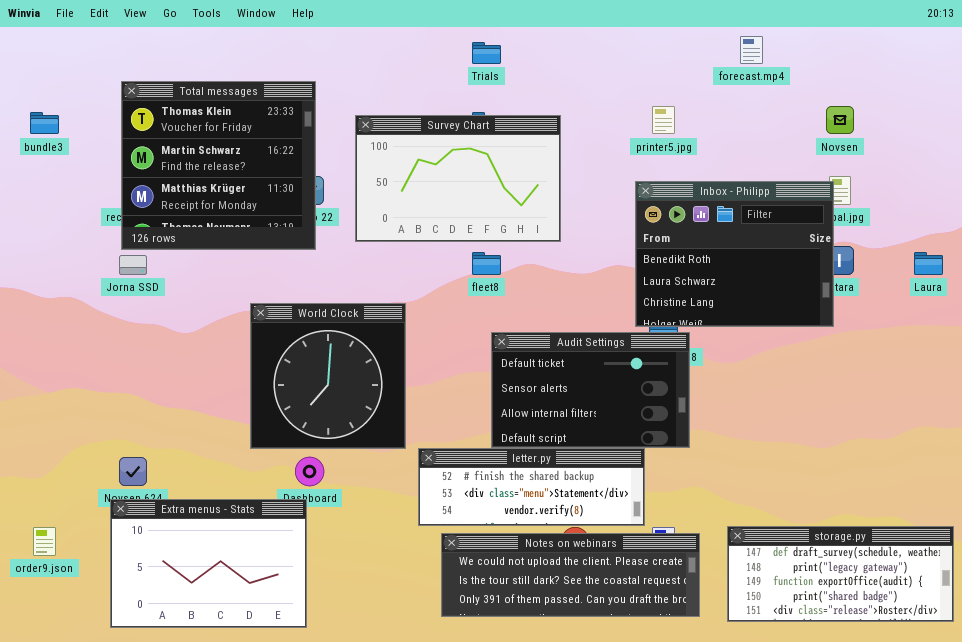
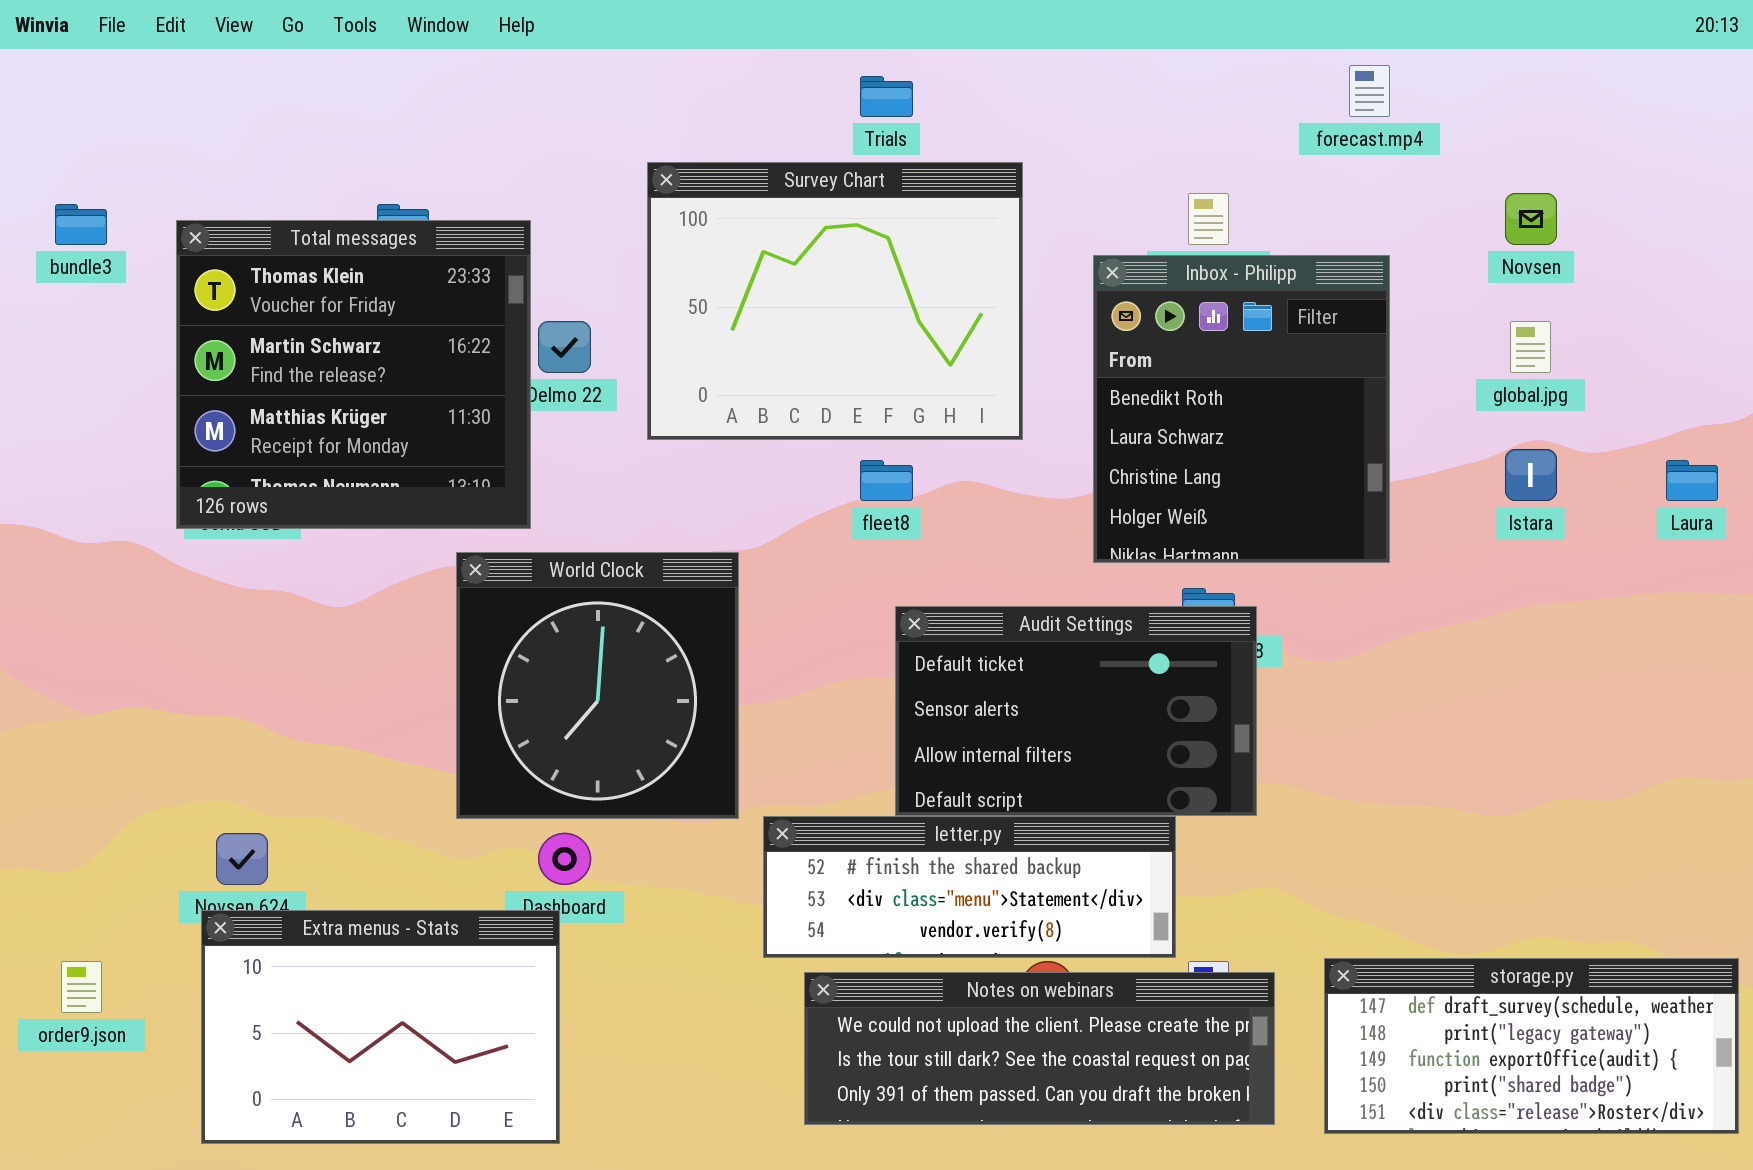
Total messages: [121,81,316,250] -> [176,220,531,529], moved
Survey Chart: [355,115,561,242] -> [647,162,1023,440], resized
Inbox - Philipp: [635,181,834,327] -> [1093,255,1390,563], moved, resized

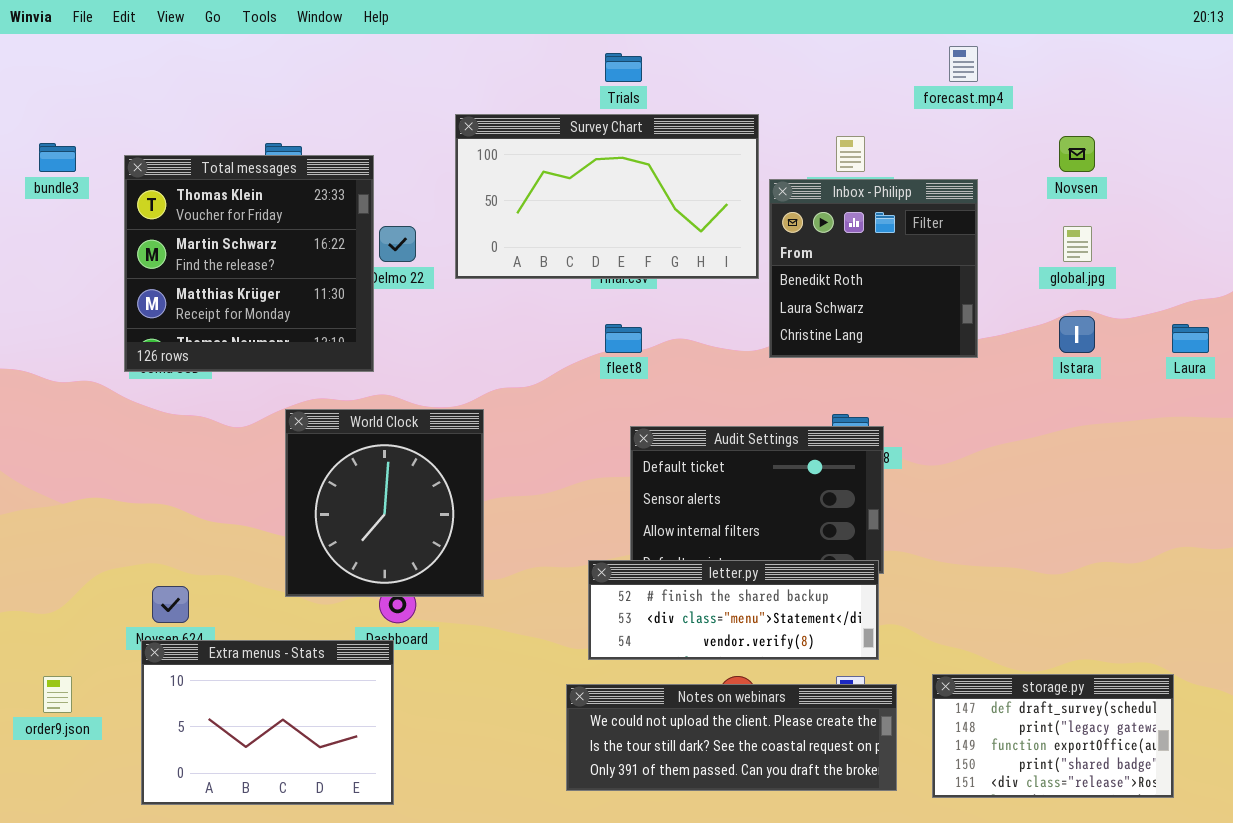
Survey Chart: [647,162,1023,440] -> [455,114,759,279], resized
Inbox - Philipp: [1093,255,1390,563] -> [769,179,978,358], resized
World Clock: [456,552,739,819] -> [285,409,484,597], moved
letter.py: [763,816,1176,958] -> [588,560,879,660], moved
storage.py: [1324,958,1739,1134] -> [932,674,1174,798], resized

